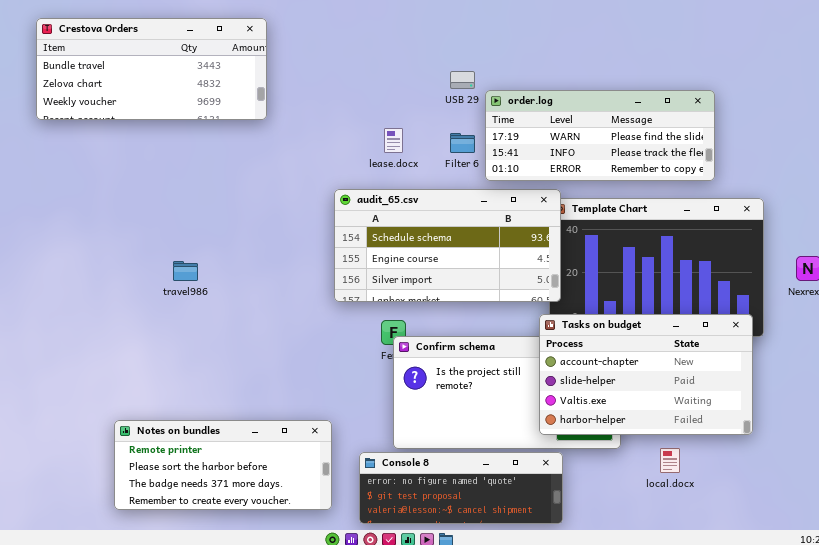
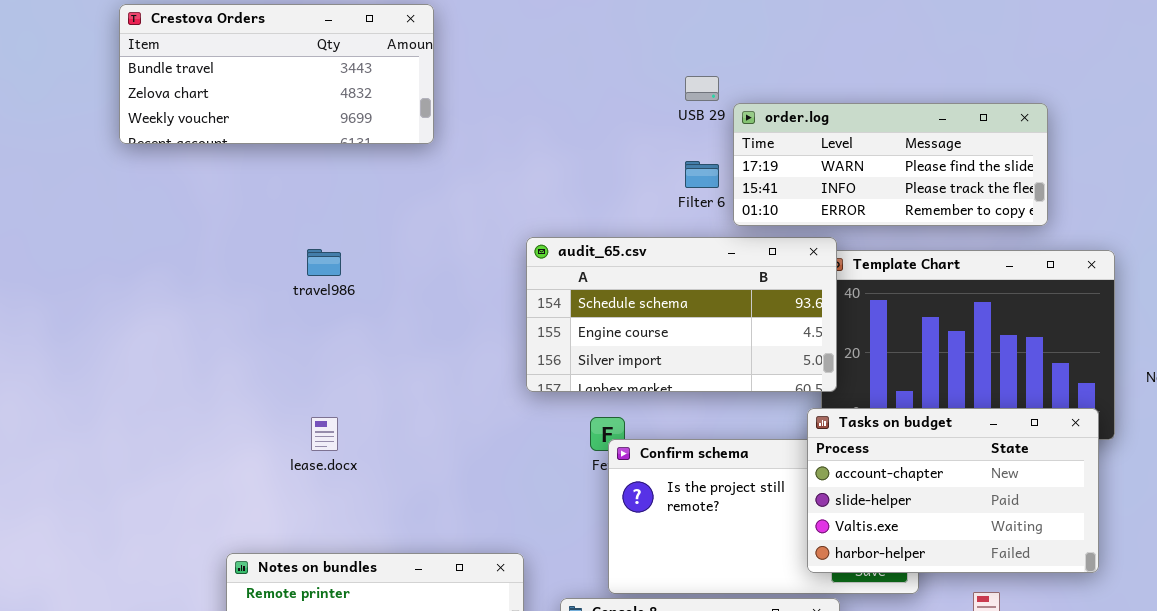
lease.docx: [384,128,403,153] -> [311,417,338,451], moved
travel986: [173,261,198,281] -> [307,249,341,276], moved

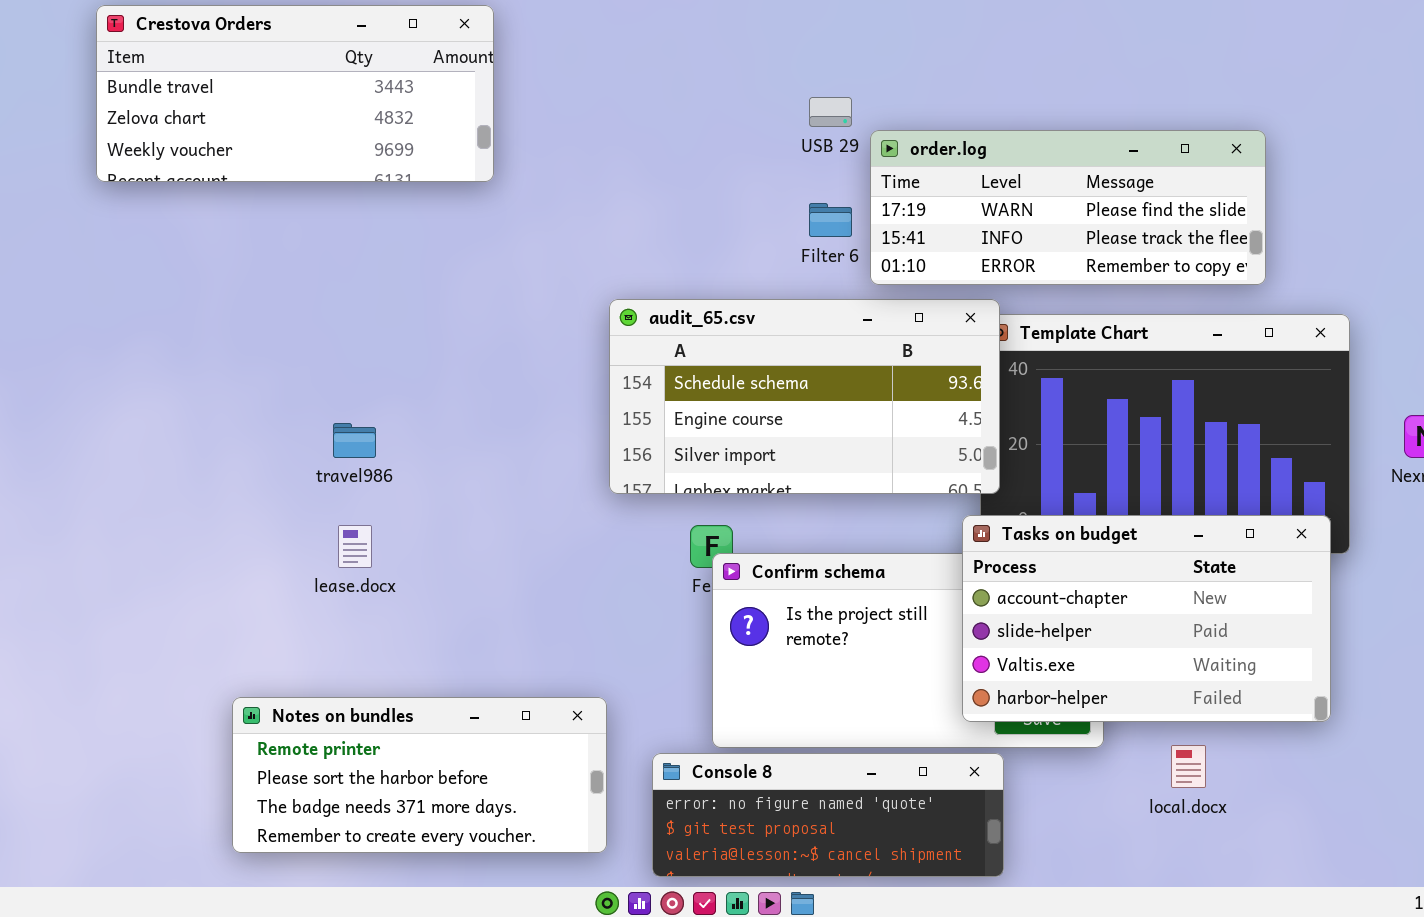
travel986: [307,249,341,276] -> [333,423,376,458], moved

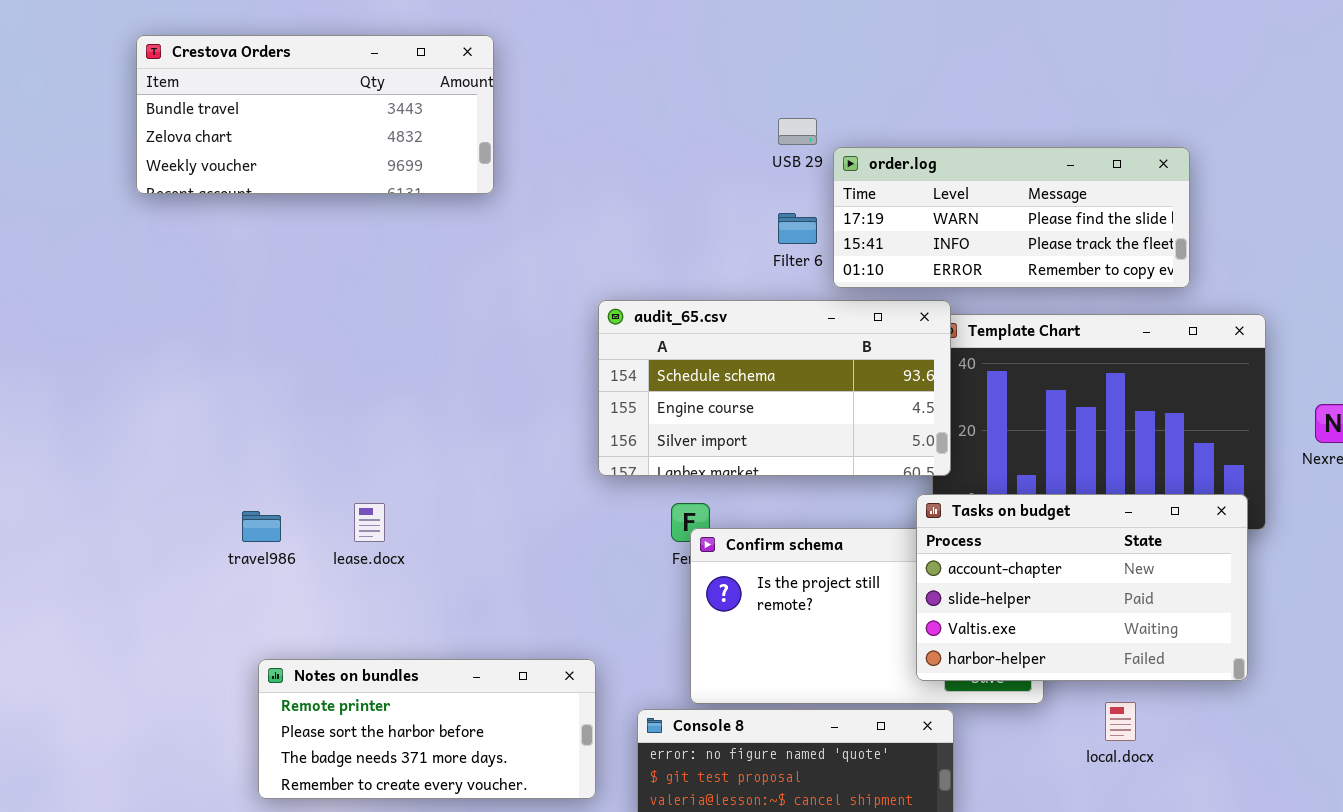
travel986: [333,423,376,458] -> [242,511,281,542], moved

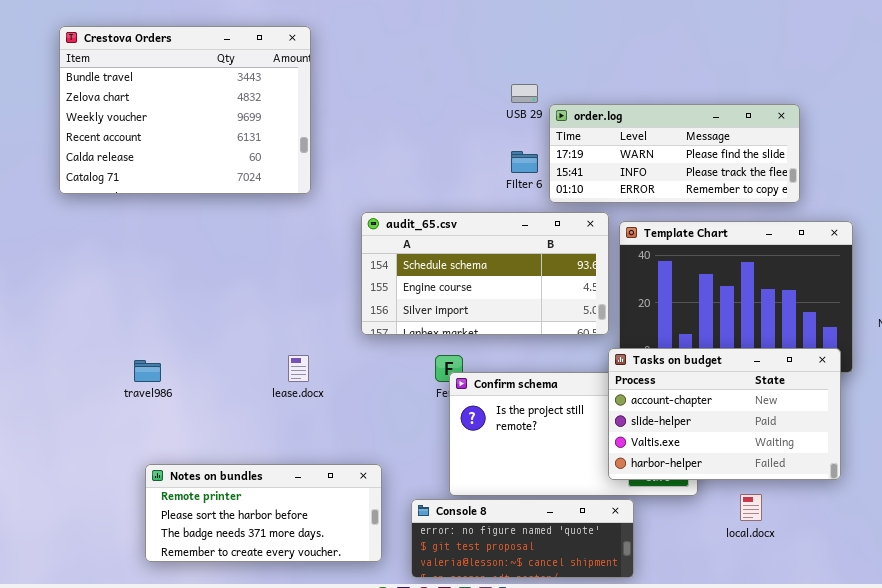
Crestova Orders: [136,35,494,194] -> [59,26,311,194], resized
audit_65.csv: [598,300,951,476] -> [361,212,609,335], moved
lease.docx: [354,503,385,542] -> [288,355,309,382], moved

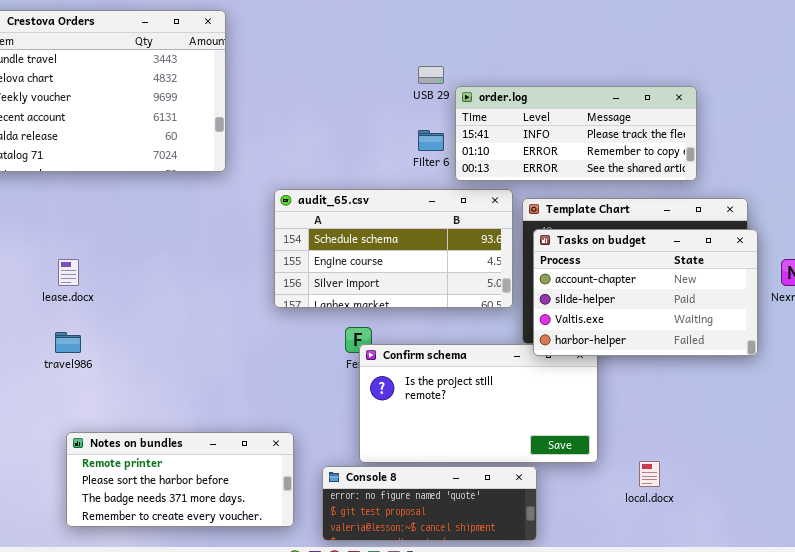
order.log: [549,104,800,203] -> [455,86,697,181], scrolled down 1 row
Tasks on budget: [608,348,841,480] -> [533,229,758,356], moved
lease.docx: [288,355,309,382] -> [58,259,79,286], moved

